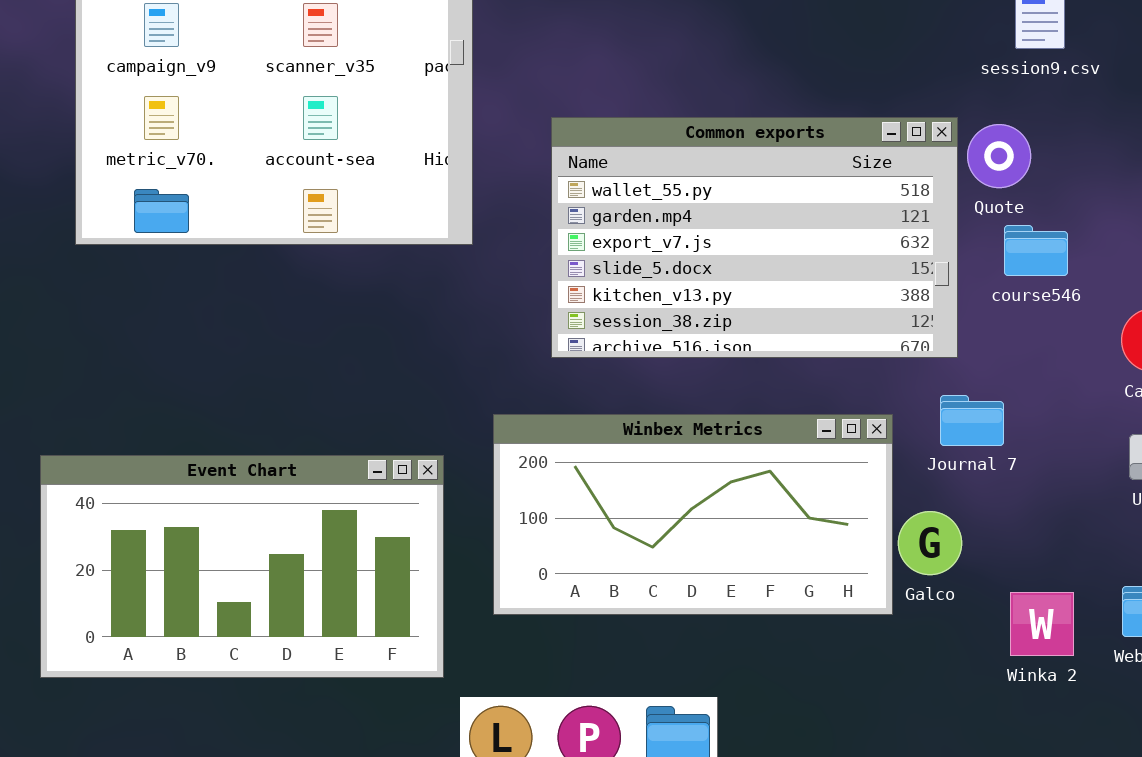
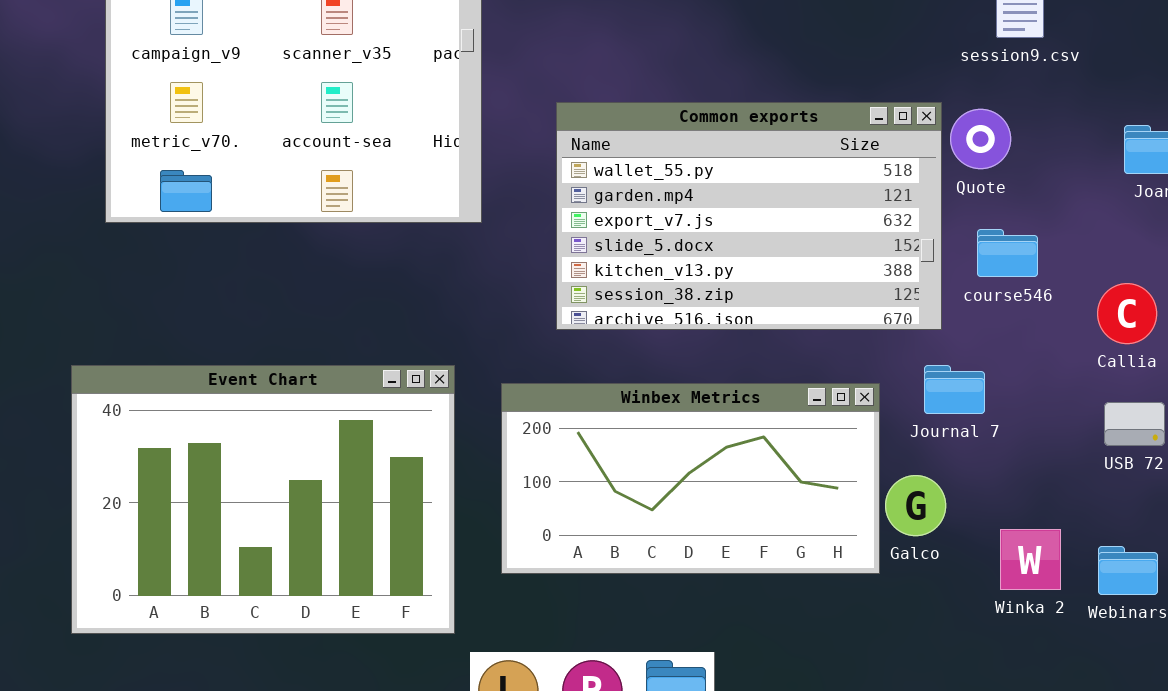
course546: [1004,225,1068,276] -> [977,229,1038,277], moved
Event Chart: [40,455,444,678] -> [71,365,455,634], resized
Winka 2: [1010,592,1074,656] -> [1000,529,1061,590], moved

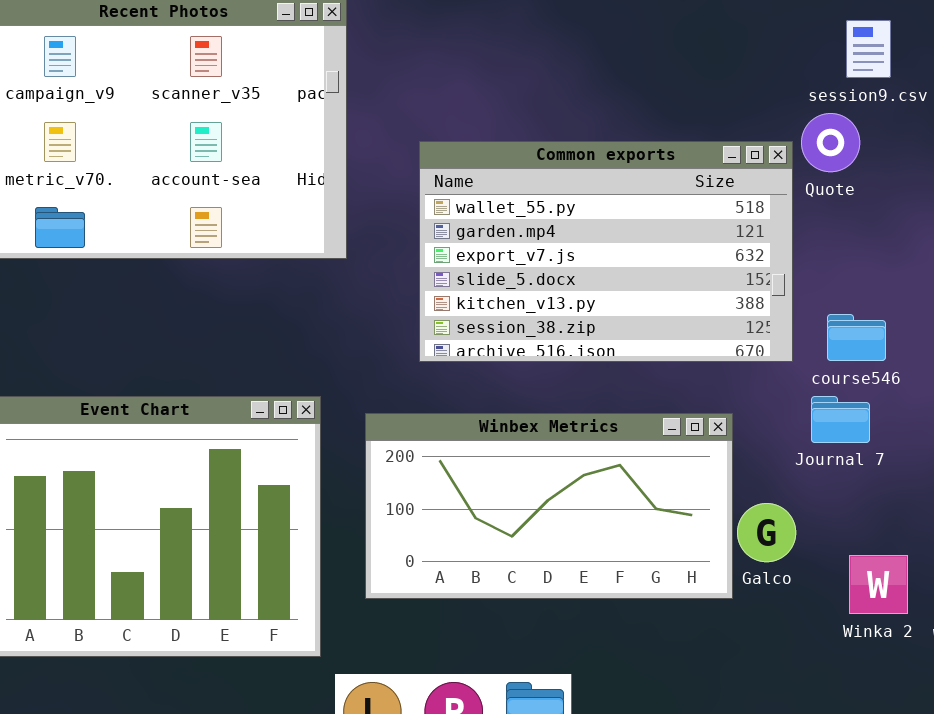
Quote: [950,109,1011,169] -> [801,113,860,172], moved
course546: [977,229,1038,277] -> [827,314,886,361], moved
Journal 7: [924,365,985,414] -> [811,396,870,443], moved

